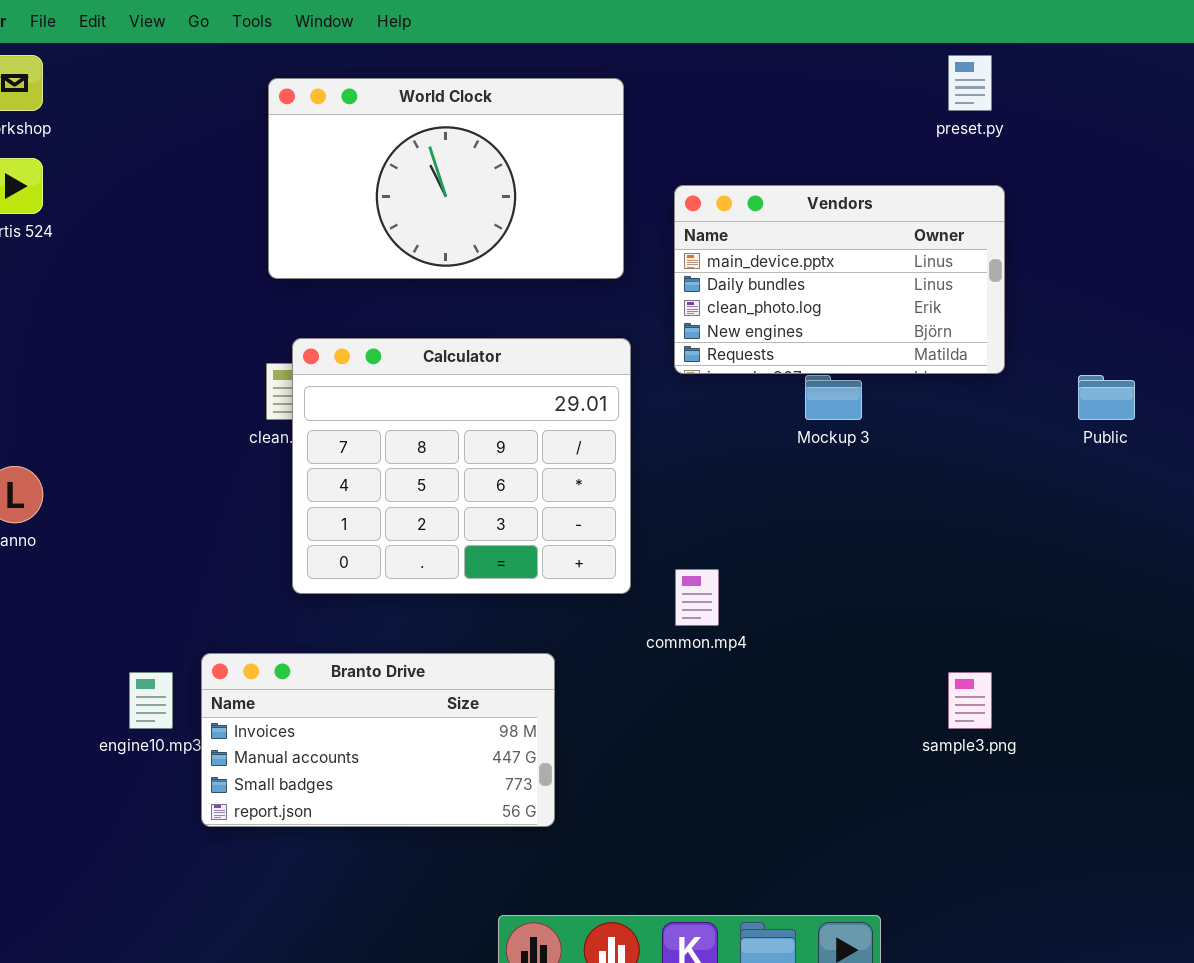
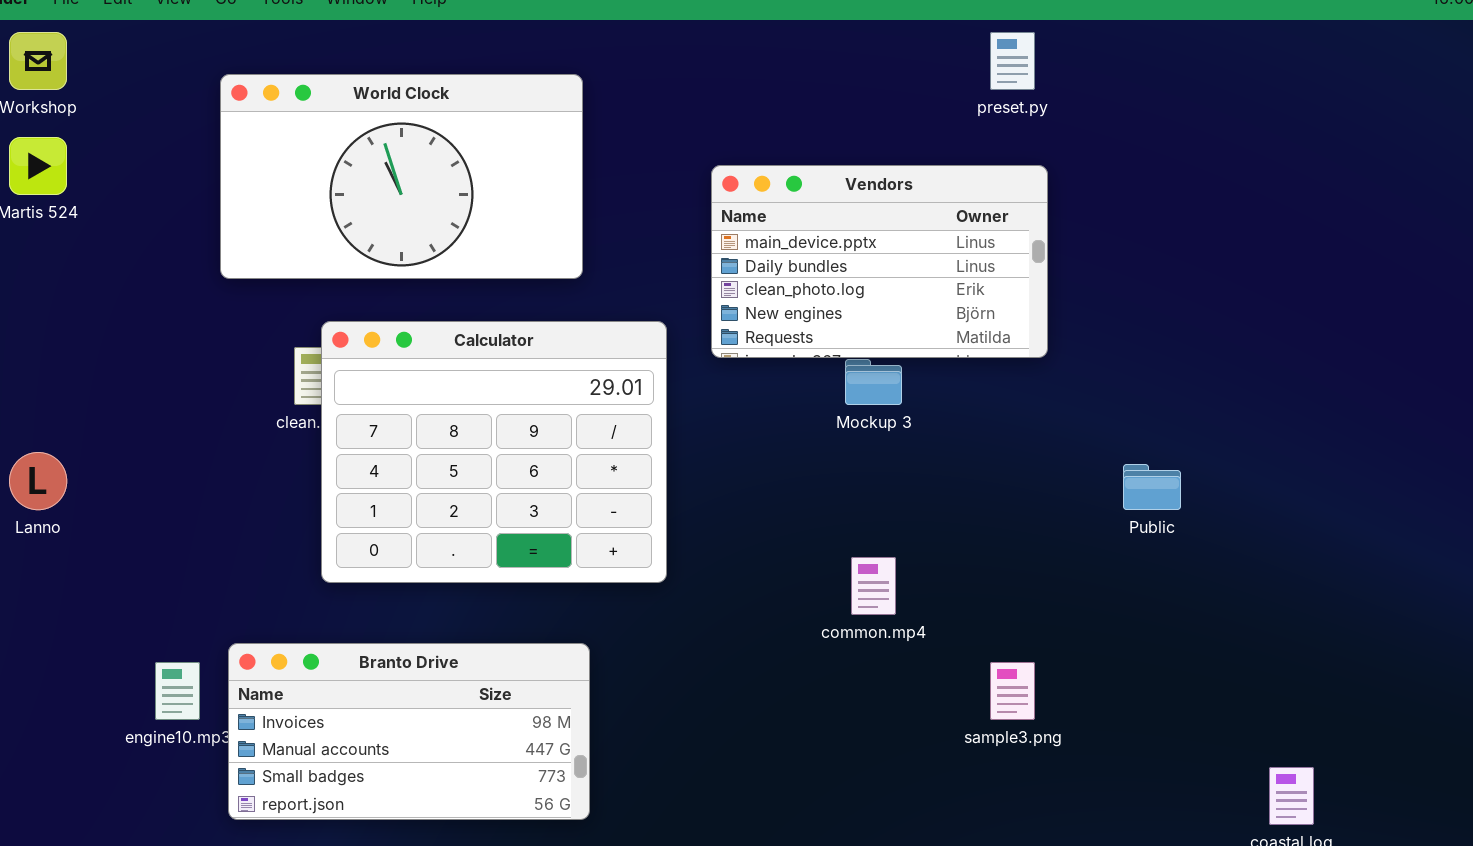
World Clock: [268,78,624,279] -> [220,74,583,279], moved
Public: [1078,375,1135,420] -> [1123,464,1181,510], moved
common.mp4: [675,569,719,626] -> [851,557,896,615], moved

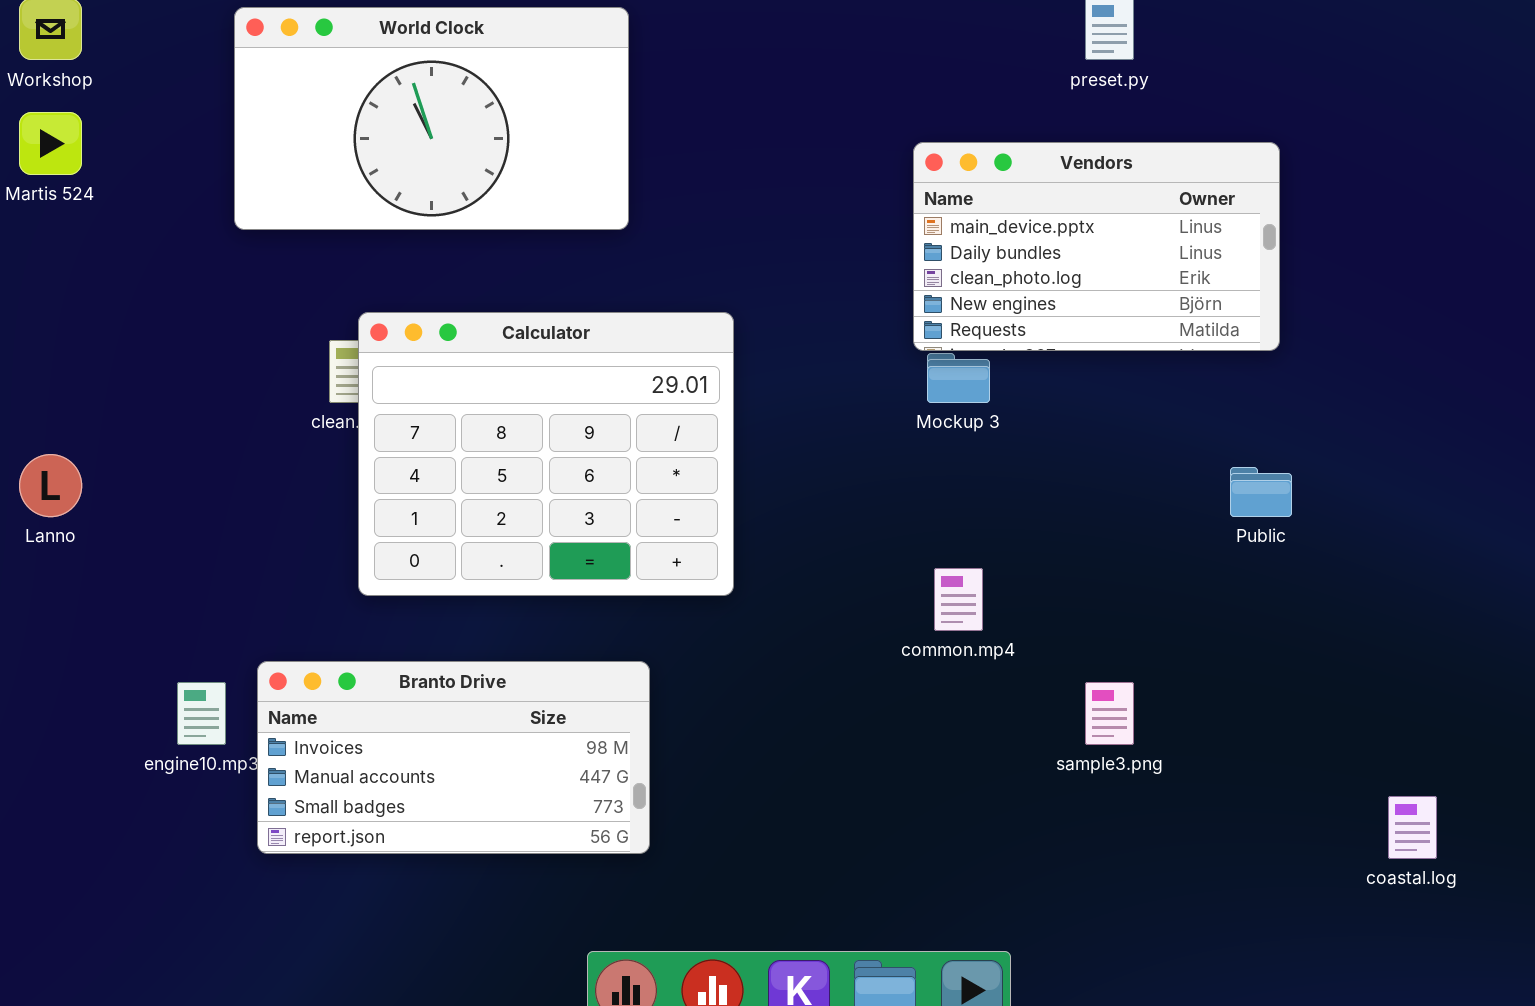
World Clock: [220,74,583,279] -> [234,7,629,230], moved
Vendors: [711,165,1048,358] -> [913,142,1280,351], moved

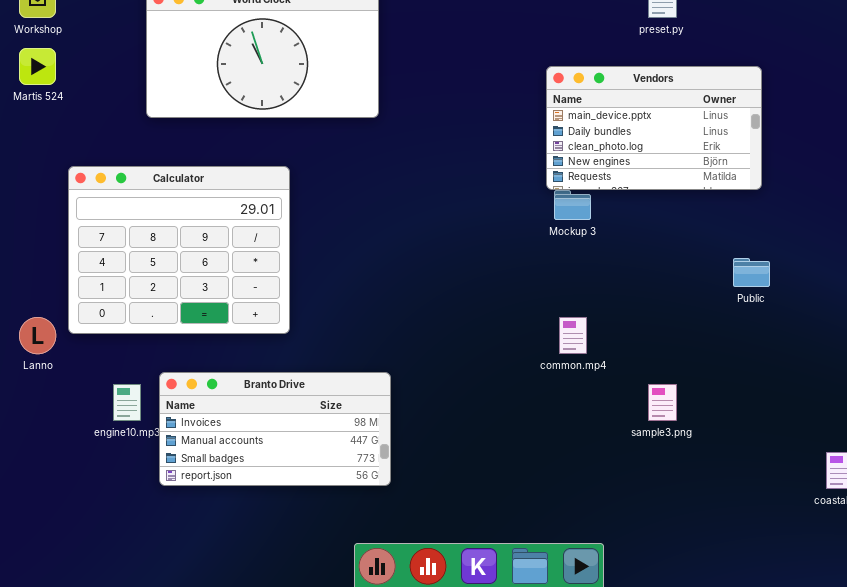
Calculator: [358,312,734,596] -> [68,166,290,334], moved
Lanno: [19,454,82,517] -> [19,317,56,354], moved

